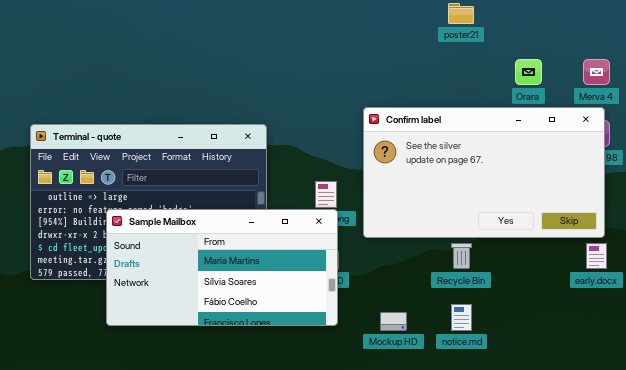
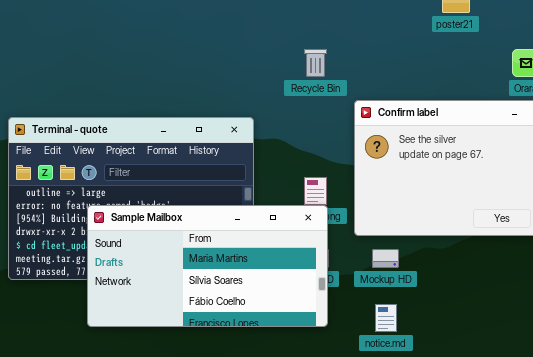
Recycle Bin: [451,243,472,269] -> [304,49,327,77], moved
notice.md: [451,304,472,331] -> [375,304,397,332], moved
Mockup HD: [380,312,407,331] -> [372,249,399,268], moved

